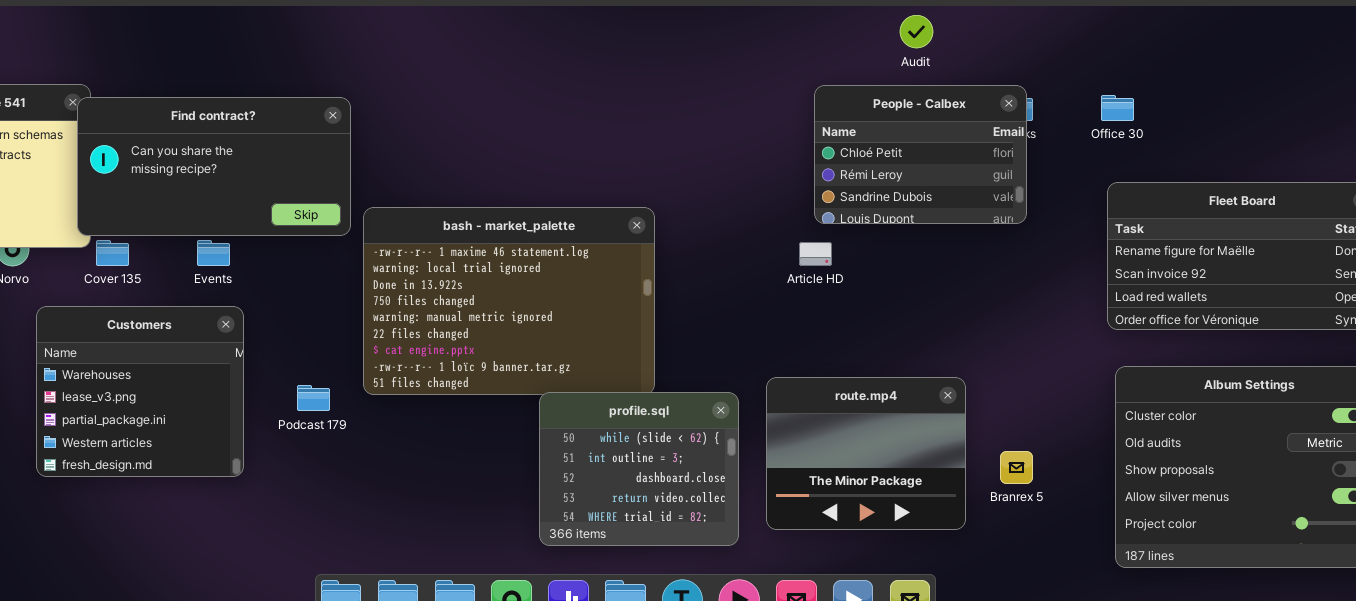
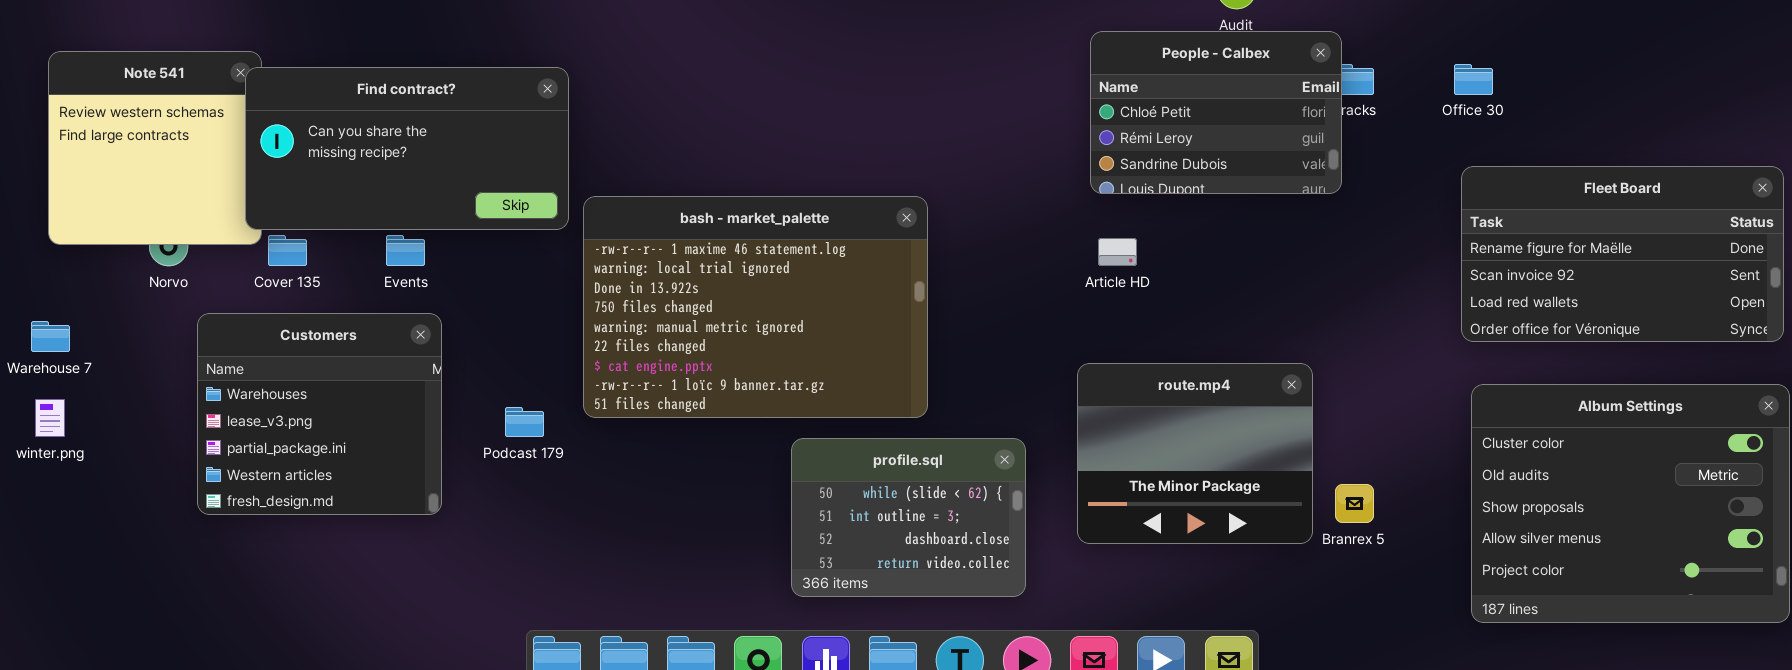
People - Calbex: [814,85,1027,224] -> [1090,31,1342,194], moved
route.mp4: [766,377,966,530] -> [1077,363,1313,544], moved
profile.sql: [539,392,739,546] -> [791,438,1026,597], resized

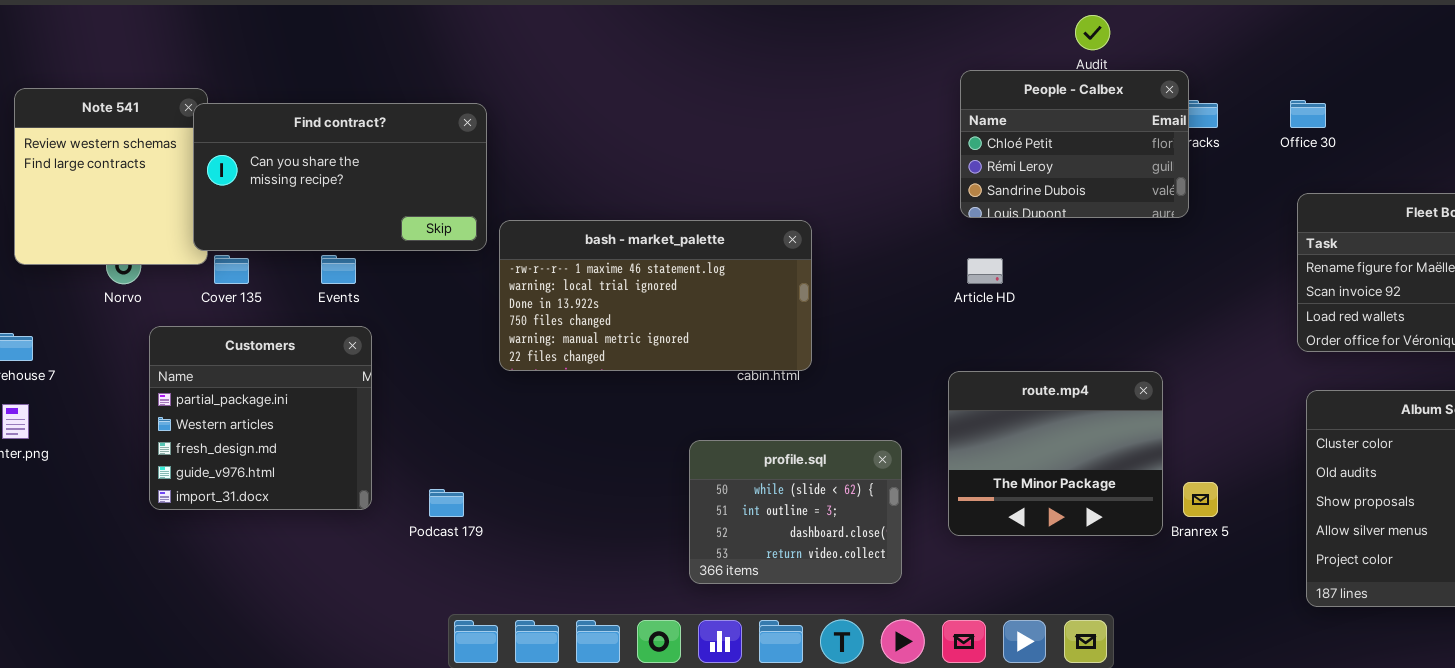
bash - market_palette: [583,196,928,418] -> [499,220,812,371], resized
Customers: [197,313,442,515] -> [149,326,372,510], scrolled down 2 rows
Podcast 179: [505,407,544,437] -> [429,489,464,517], moved

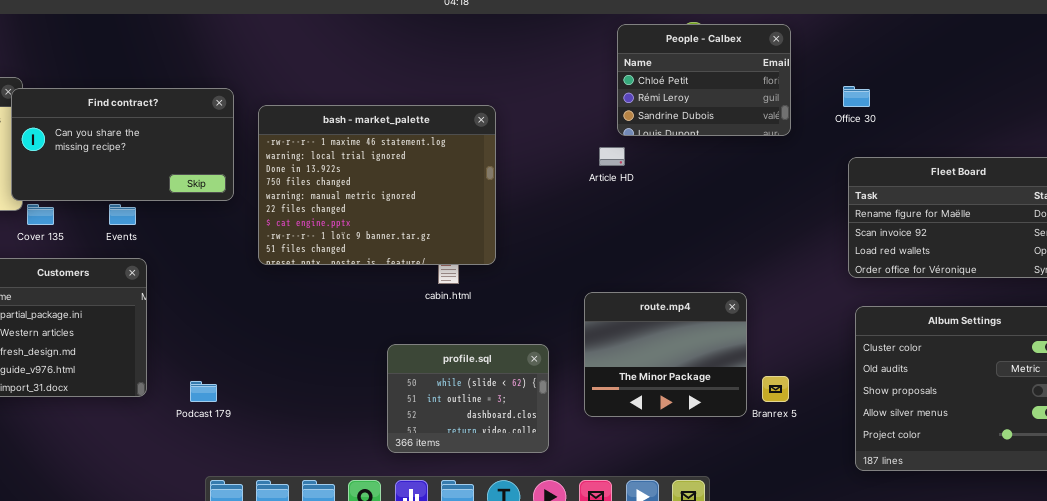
People - Calbex: [960,70,1189,218] -> [617,24,791,136], moved
bash - market_palette: [499,220,812,371] -> [258,105,496,265], moved, resized
Article HD: [967,258,1003,284] -> [599,147,625,166], moved

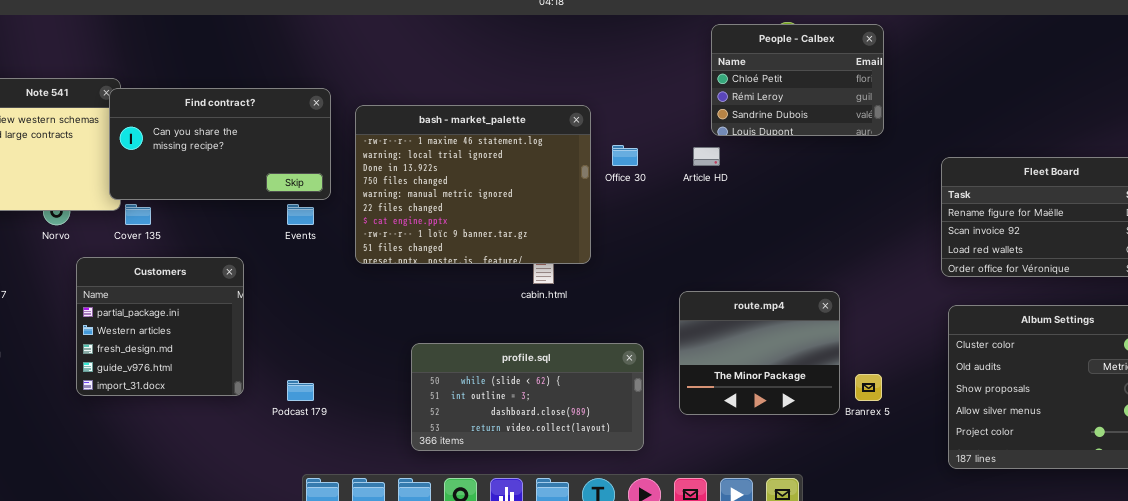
Office 30: [843,86,870,107] -> [612,145,638,166], moved
Events: [109,204,136,225] -> [287,204,314,225], moved
profile.sql: [387,344,549,453] -> [411,343,644,451], resized

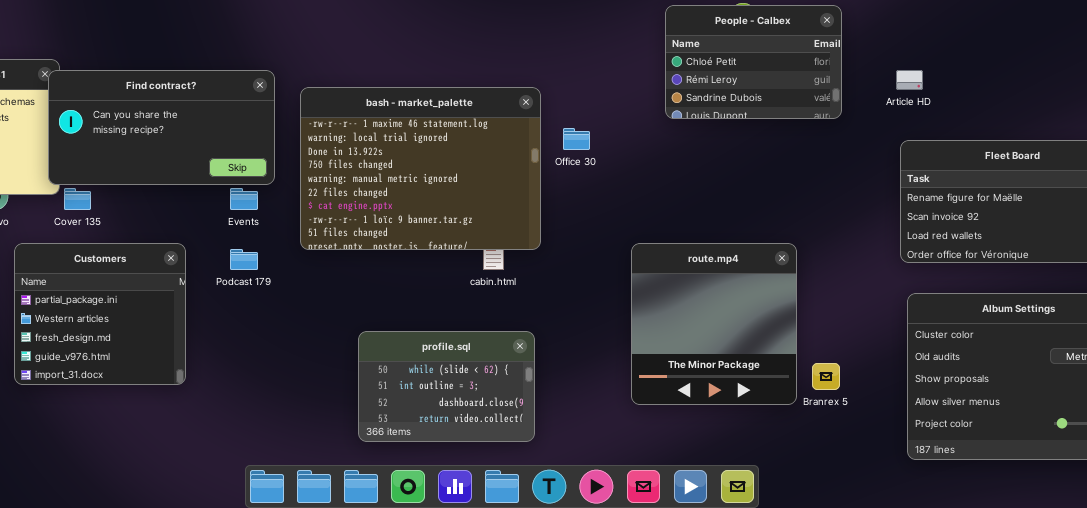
Article HD: [693,147,720,166] -> [896,70,923,90], moved
route.mp4: [679,291,840,415] -> [631,243,797,405], resized
profile.sql: [411,343,644,451] -> [358,331,535,442], resized
Podcast 179: [287,380,314,401] -> [230,249,258,270], moved

